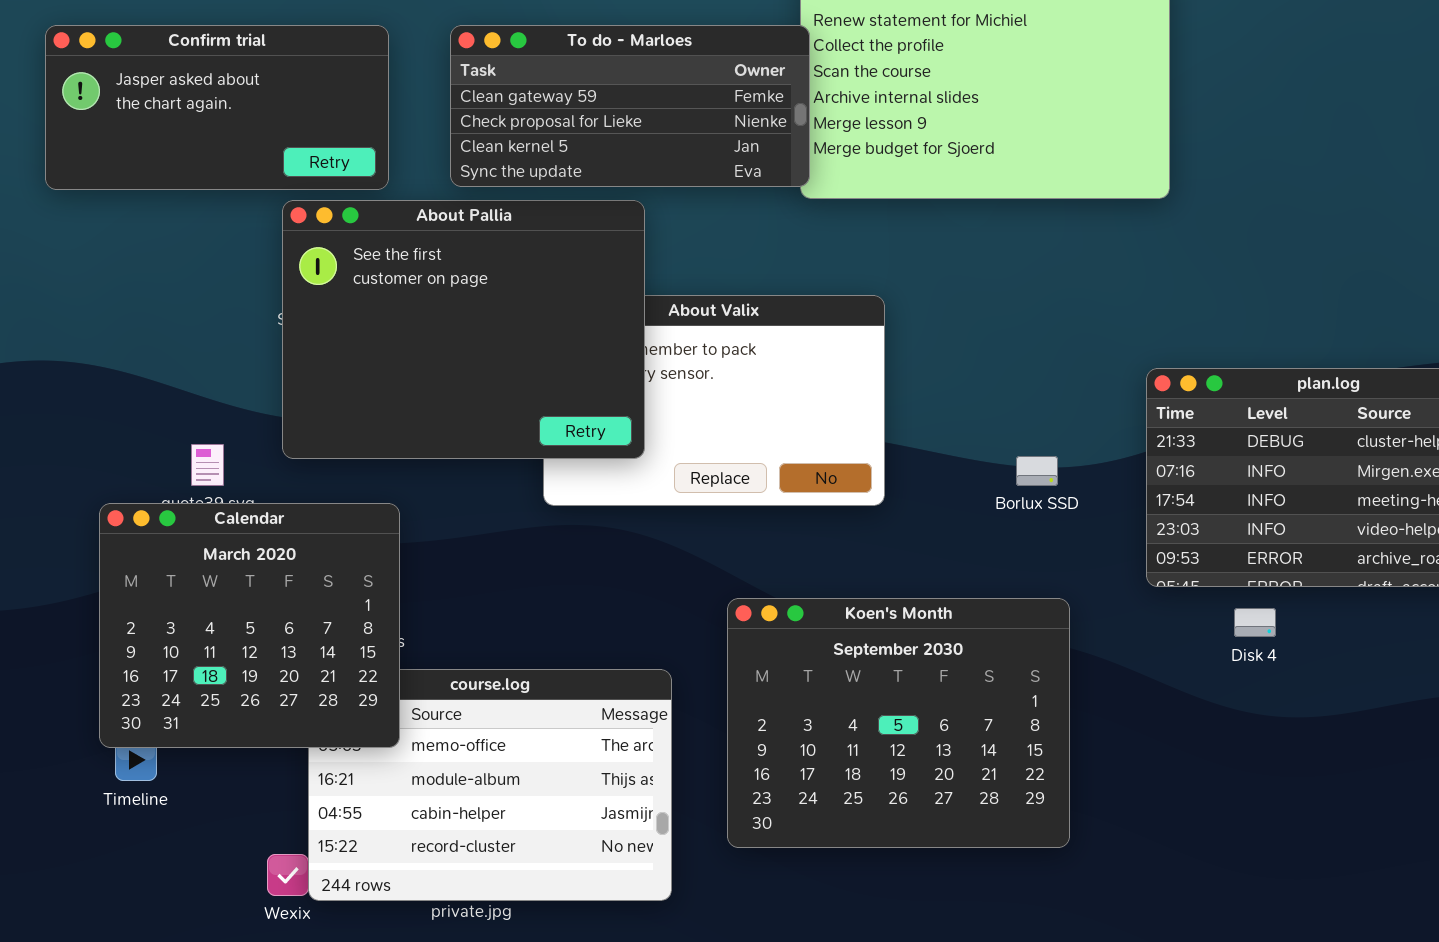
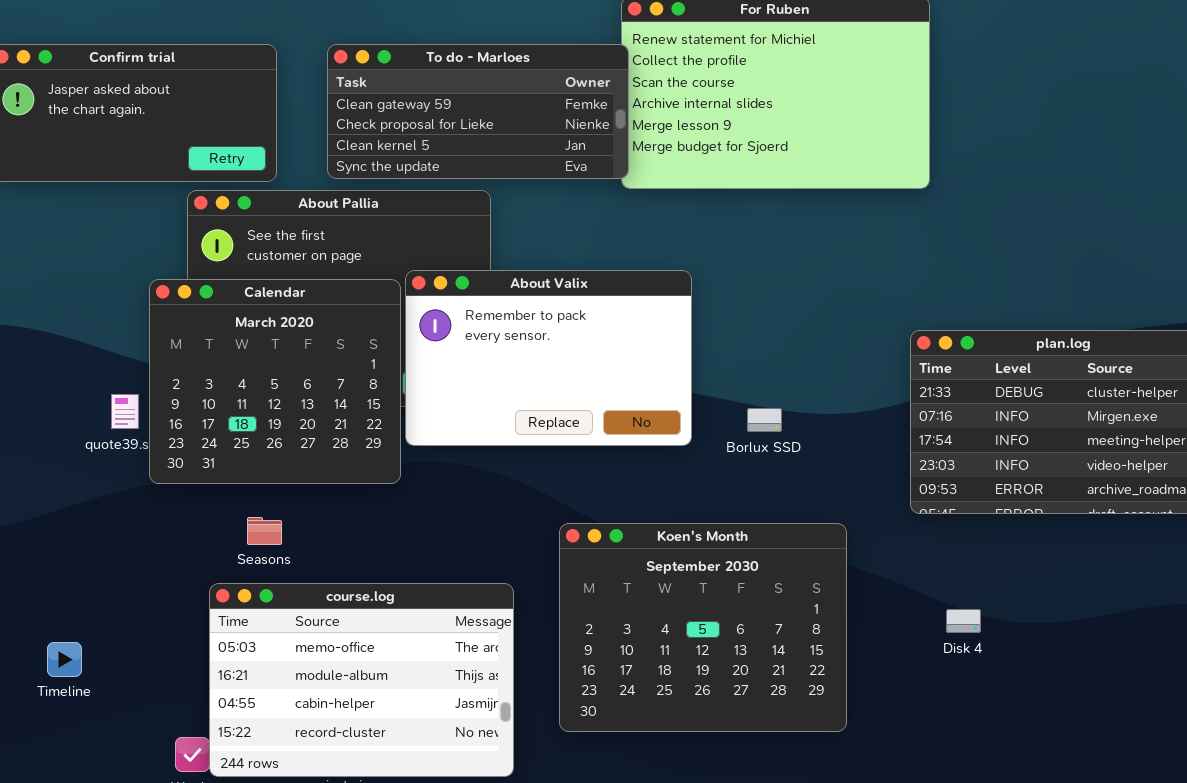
About Valix: [543,295,885,506] -> [405,270,692,446], raised
Borlux SSD: [1016,456,1058,486] -> [747,408,782,432], moved
Calendar: [99,503,400,748] -> [149,279,401,484], moved
Disk 4: [1234,608,1276,637] -> [946,609,981,633], moved

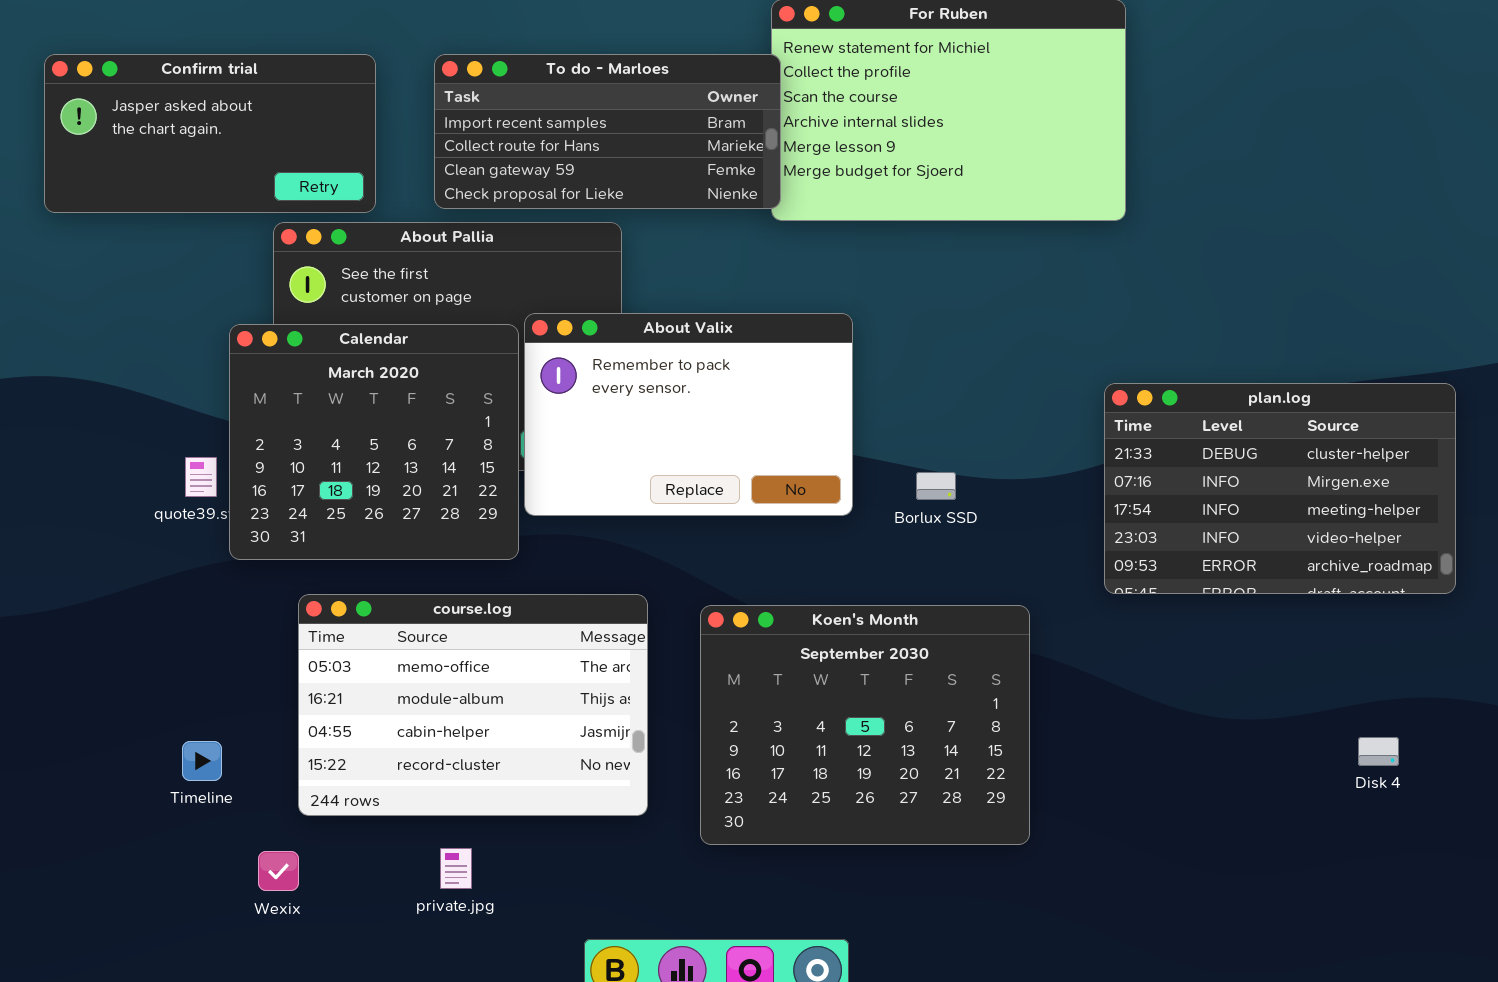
To do - Marloes: [327,44,629,179] -> [434,54,781,209], scrolled up 2 rows
course.log: [209,583,514,777] -> [298,594,648,816], moved
Disk 4: [946,609,981,633] -> [1358,737,1399,766], moved
Timeline: [47,642,82,677] -> [182,741,222,781], moved

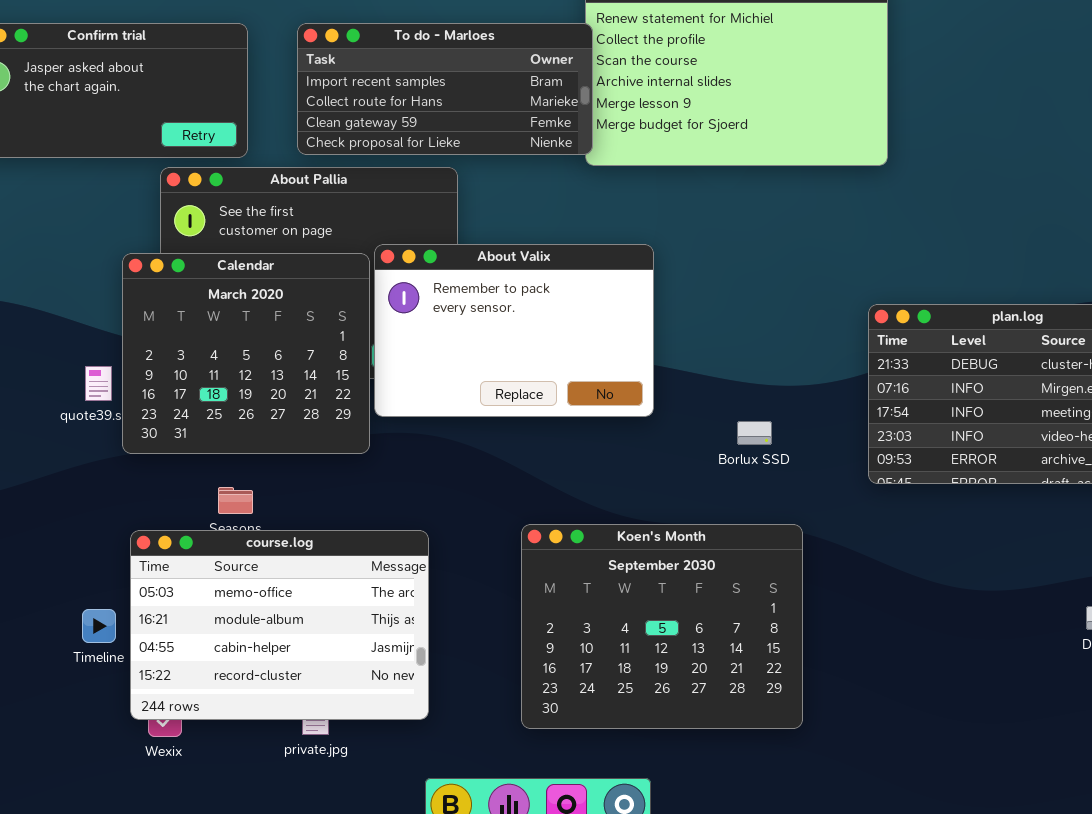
Borlux SSD: [916,472,956,500] -> [737,421,772,445], moved
course.log: [298,594,648,816] -> [130,530,429,720], moved
Koen's Month: [700,605,1030,845] -> [521,524,803,729], moved

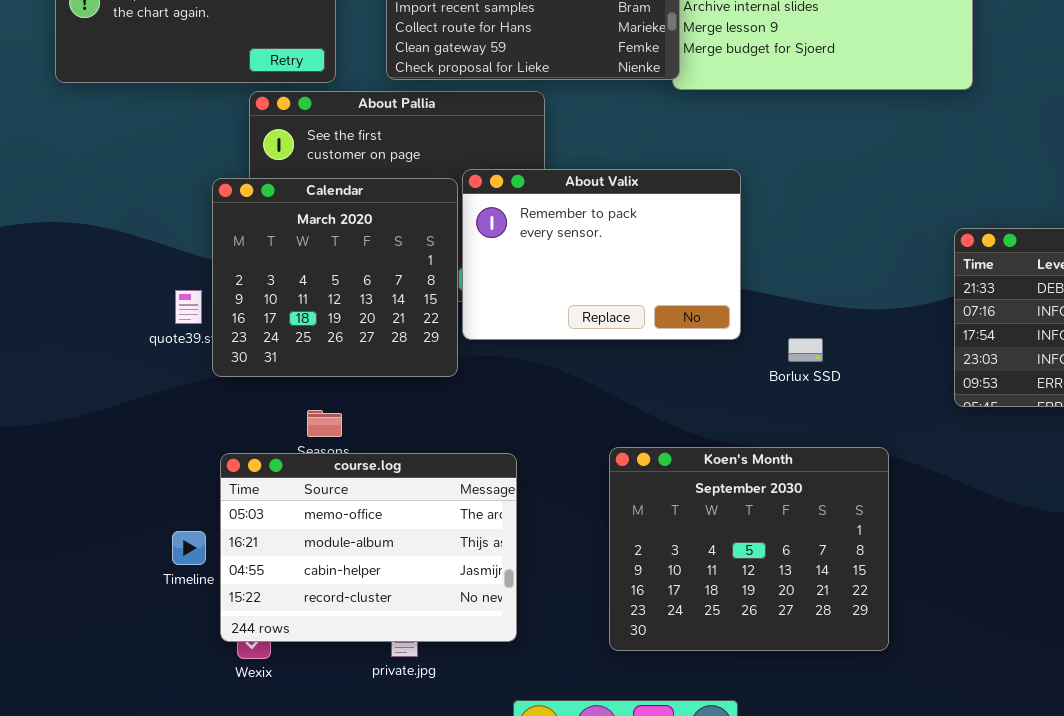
Borlux SSD: [737,421,772,445] -> [788,338,823,362], moved

